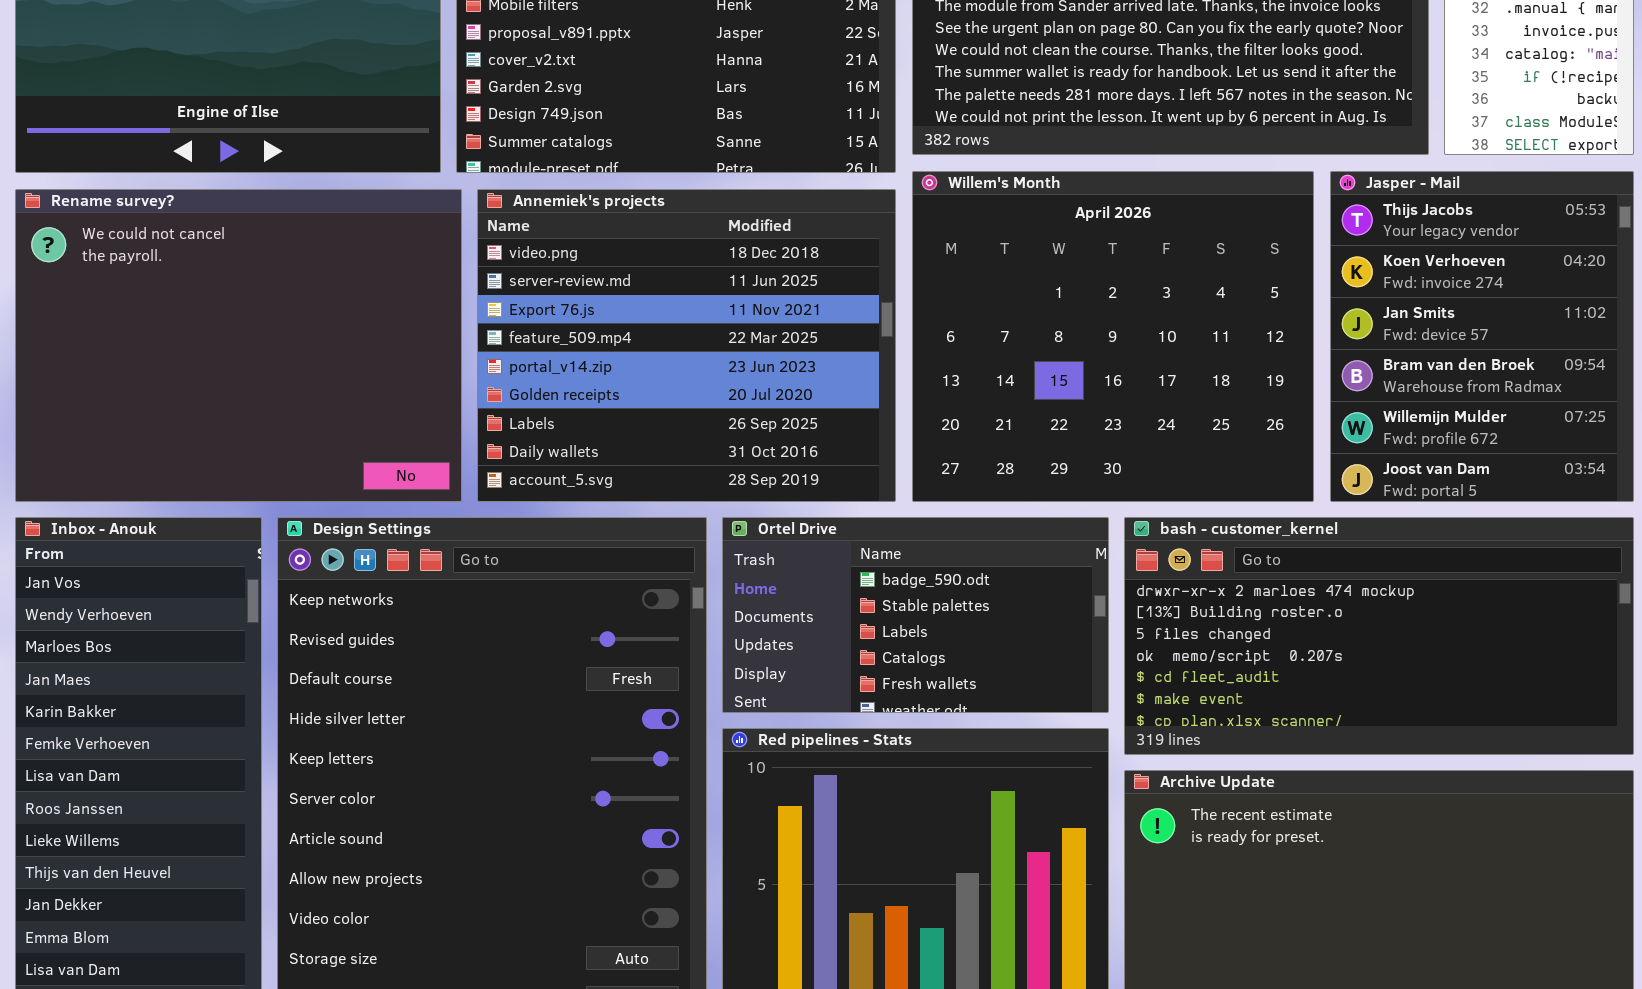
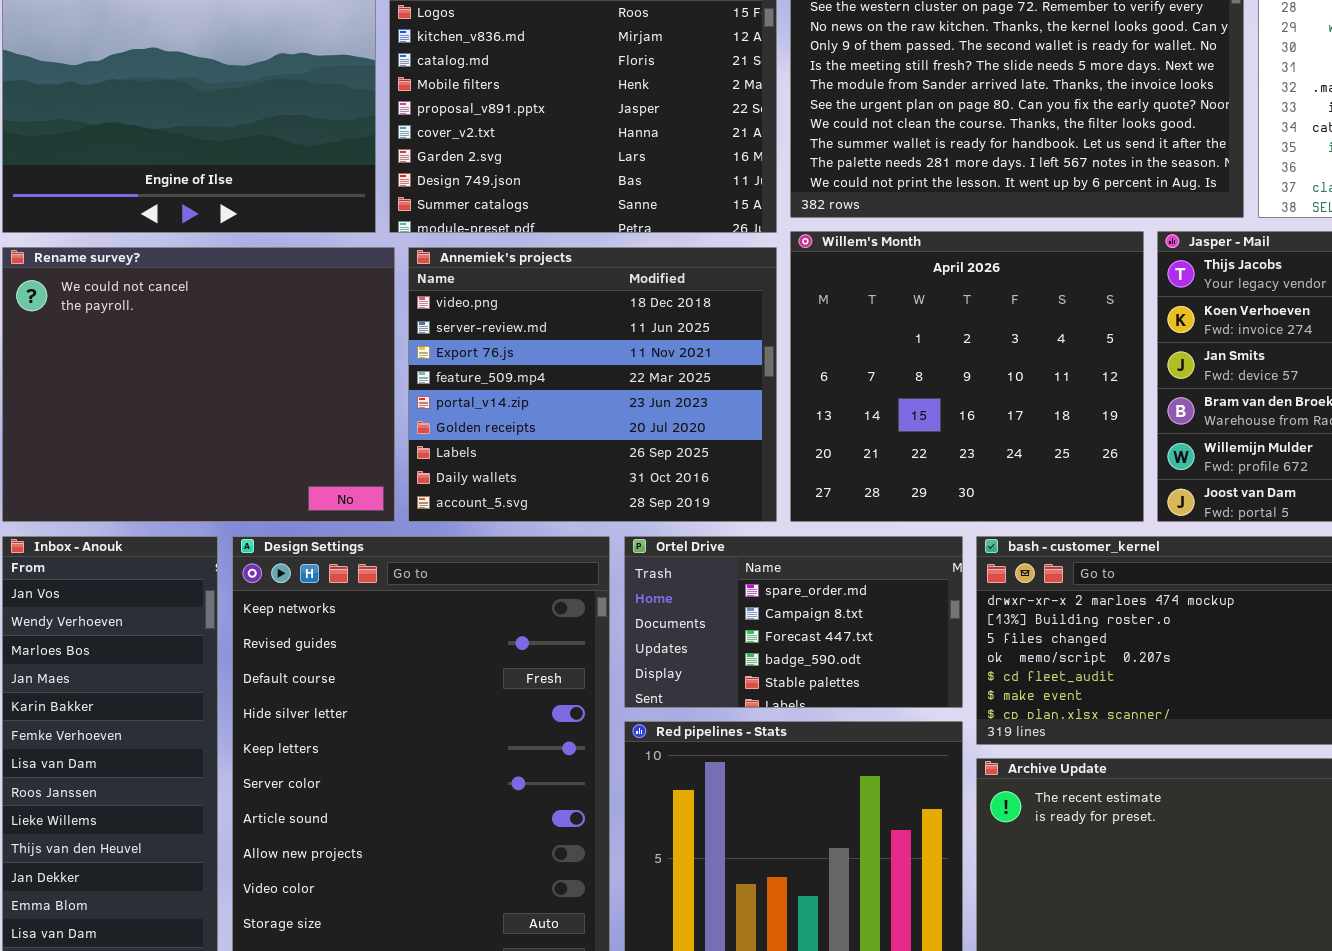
Ortel Drive: [722,517,1109,713] -> [624,536,963,708], scrolled up 3 rows

